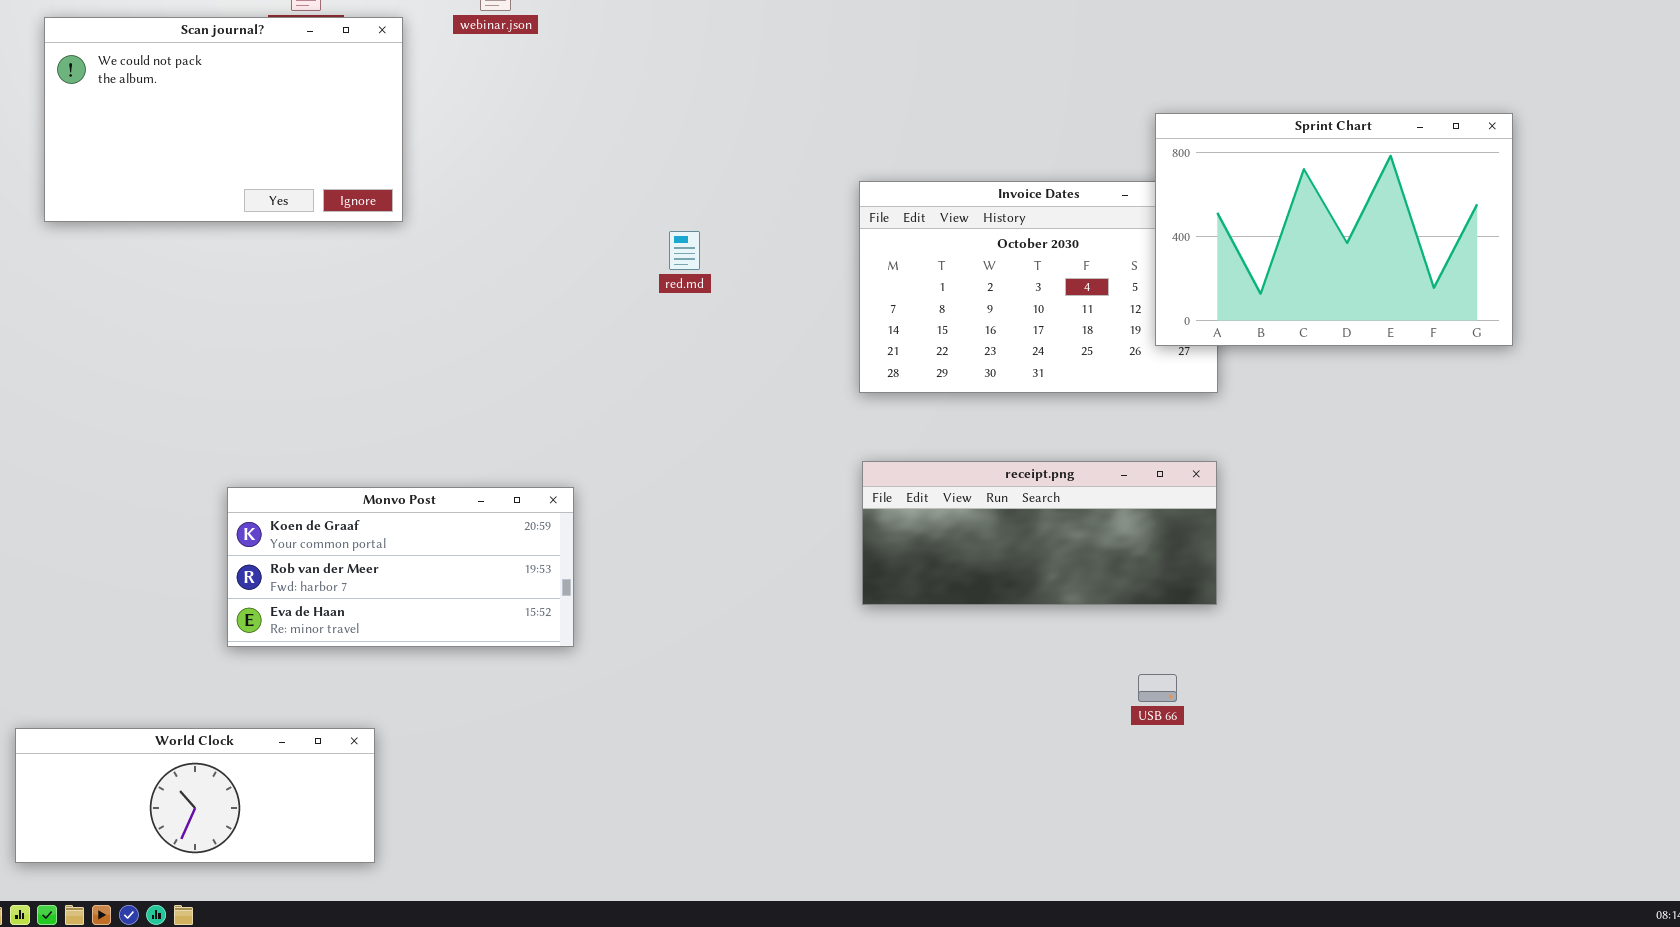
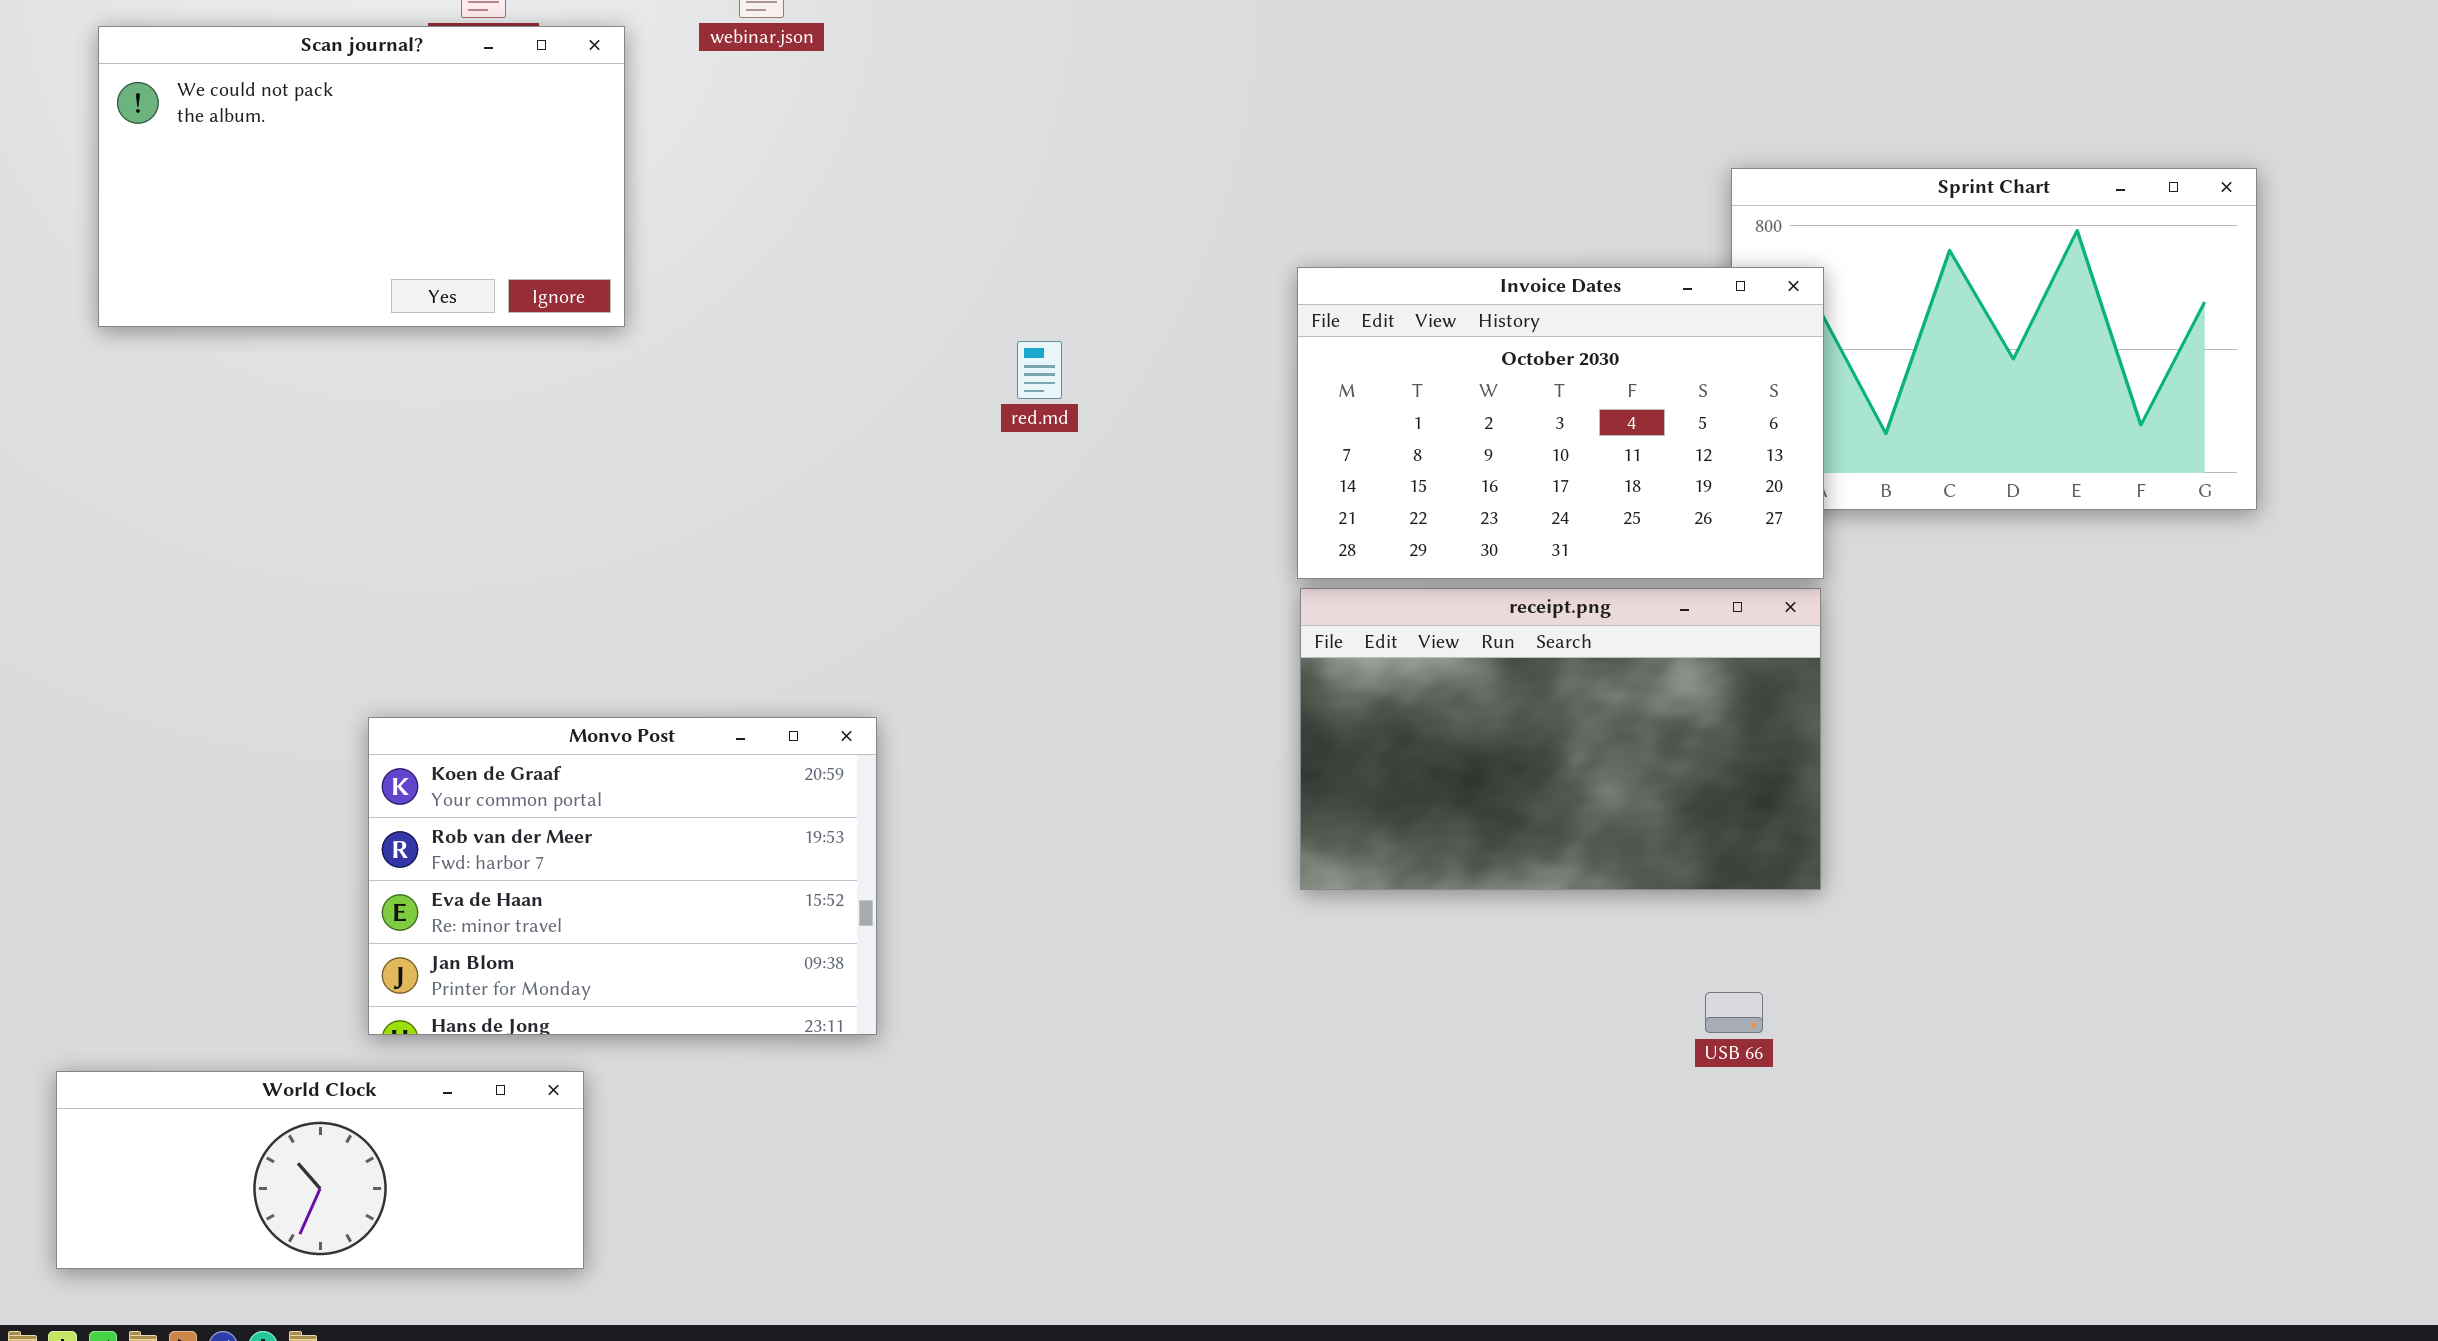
Invoice Dates: [859,181,1218,393] -> [1297,267,1824,579], raised
receipt.png: [862,461,1217,605] -> [1300,588,1821,890], resized
Monvo Post: [227,487,574,647] -> [368,717,877,1035], resized

